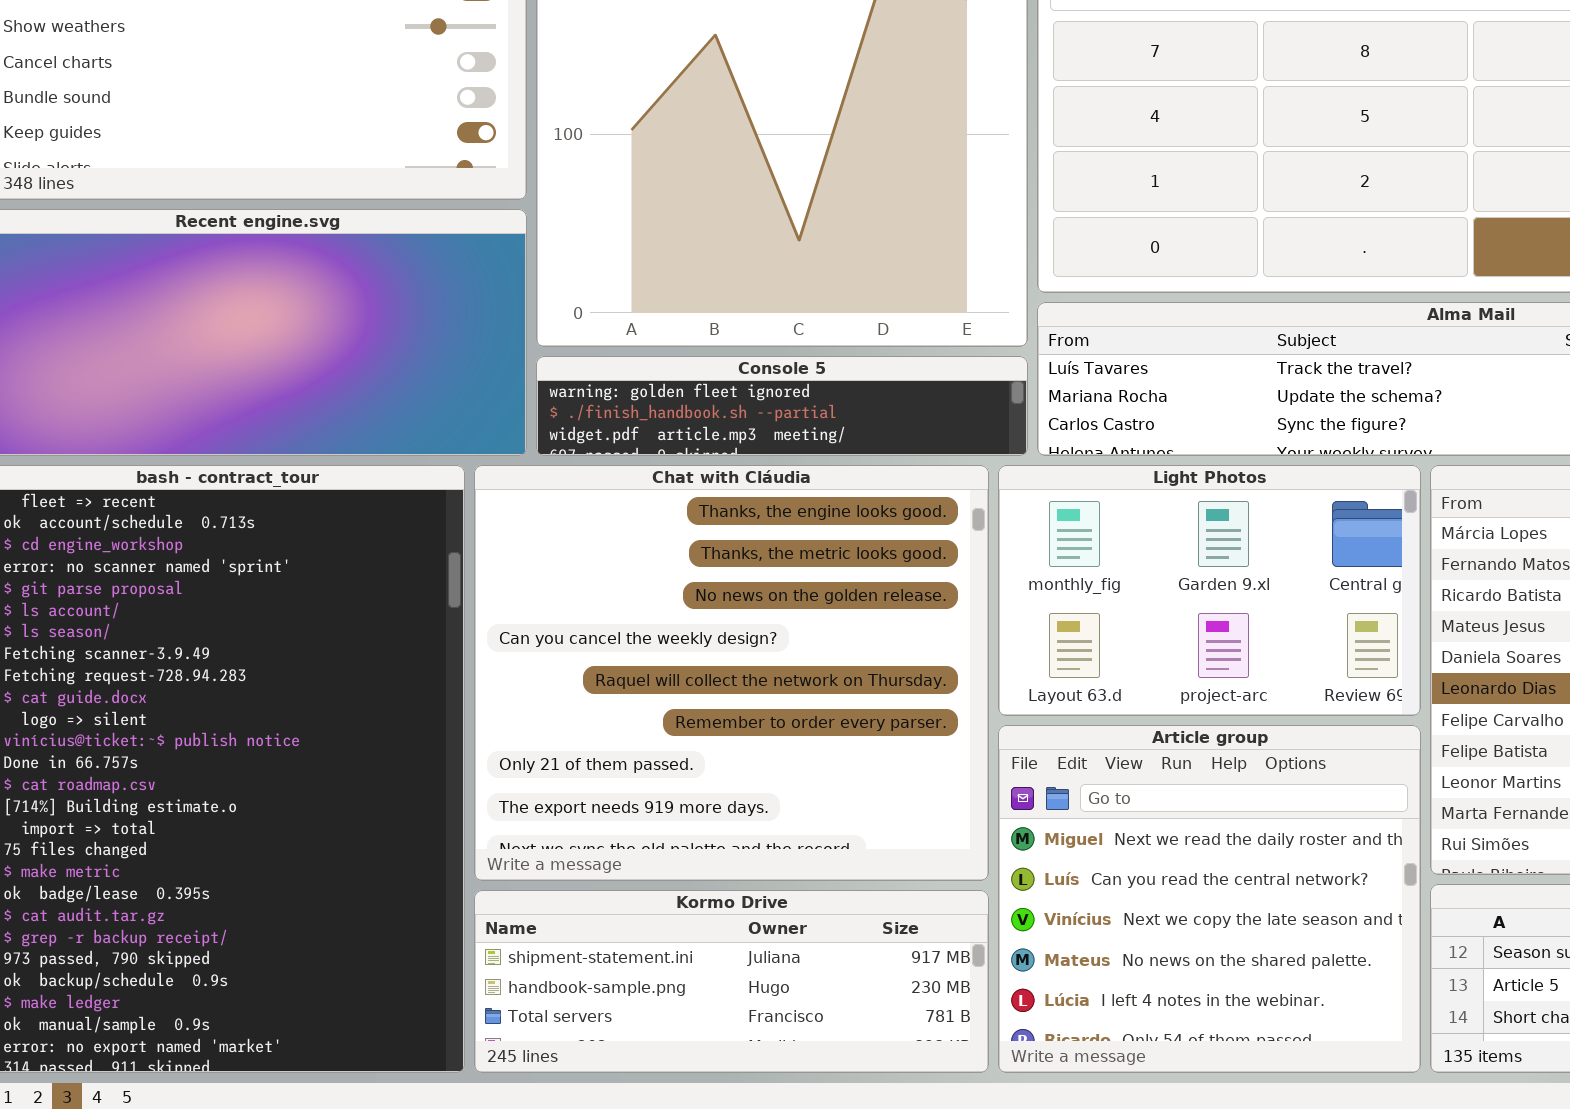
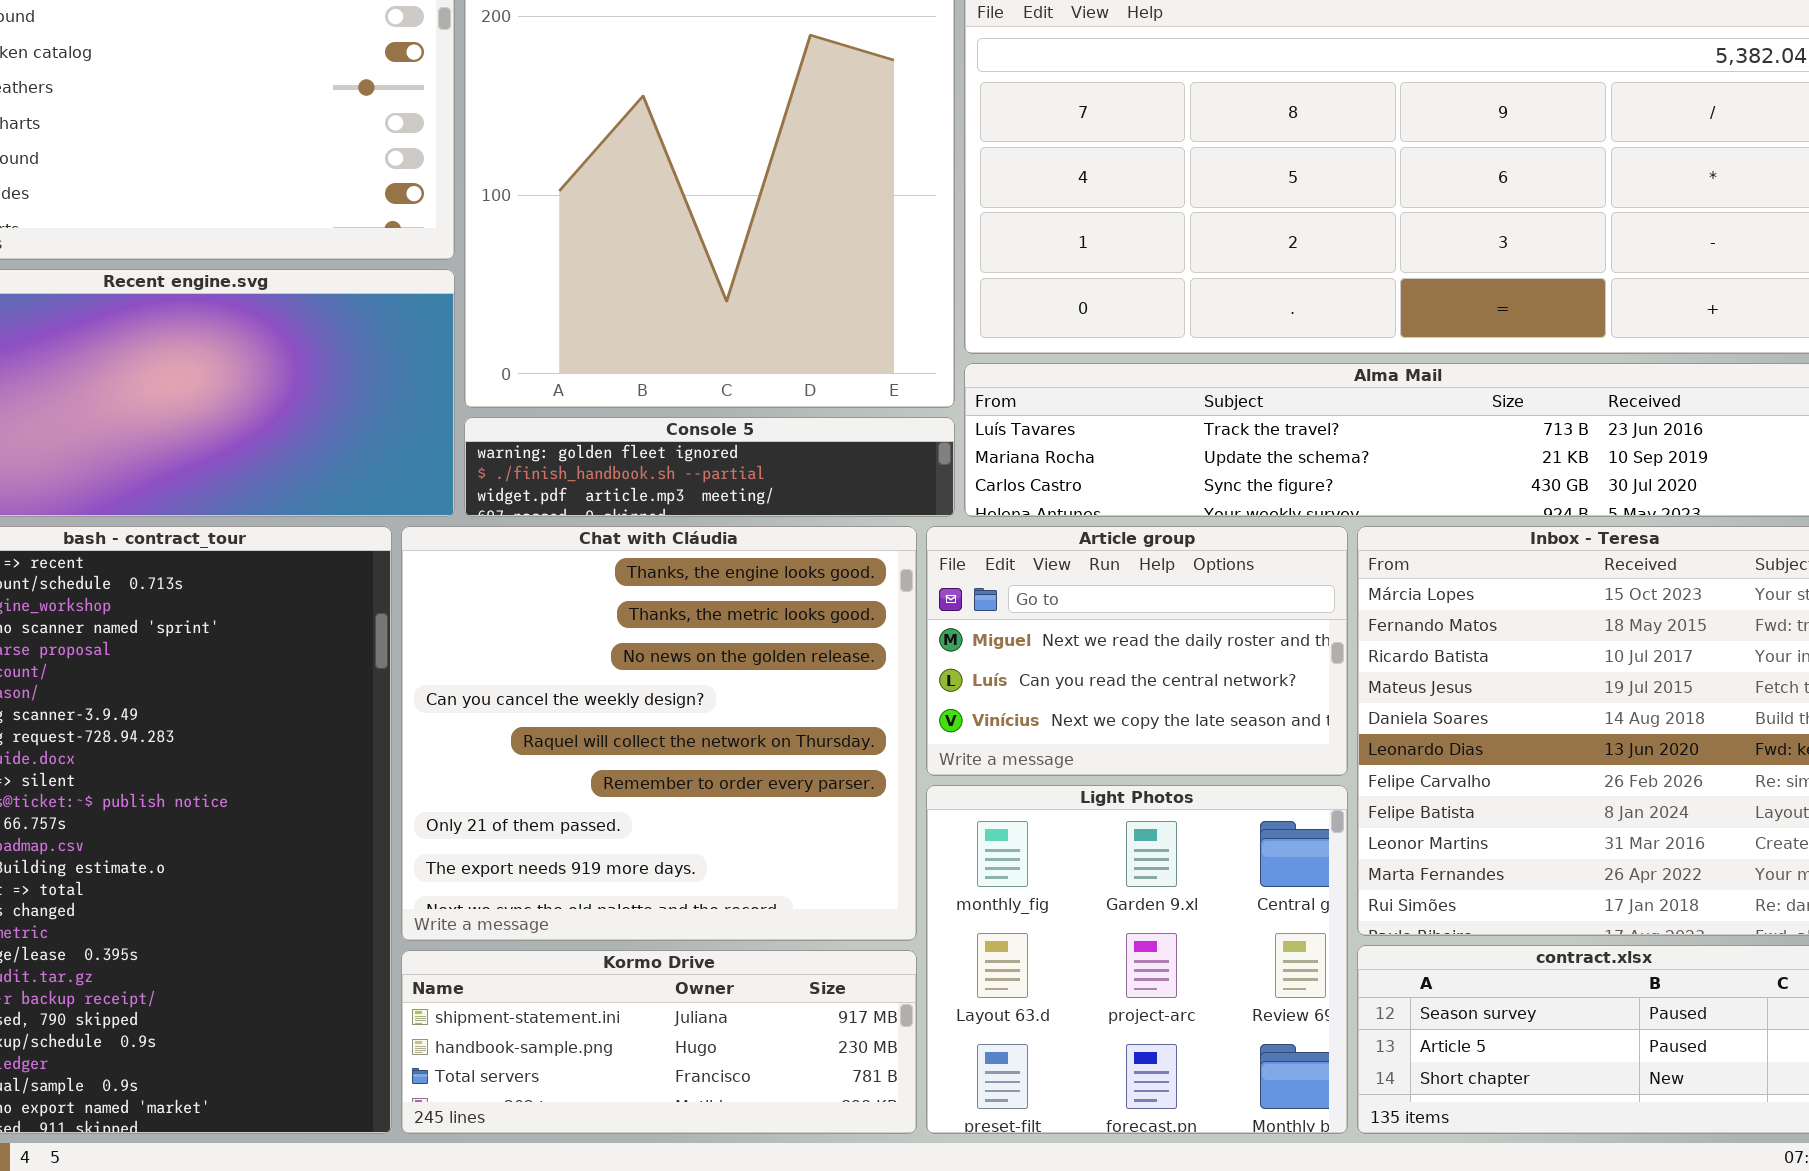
Light Photos: [998,465,1421,716] -> [926,785,1348,1134], moved, resized
Article group: [998,725,1421,1073] -> [926,526,1348,776], moved, resized

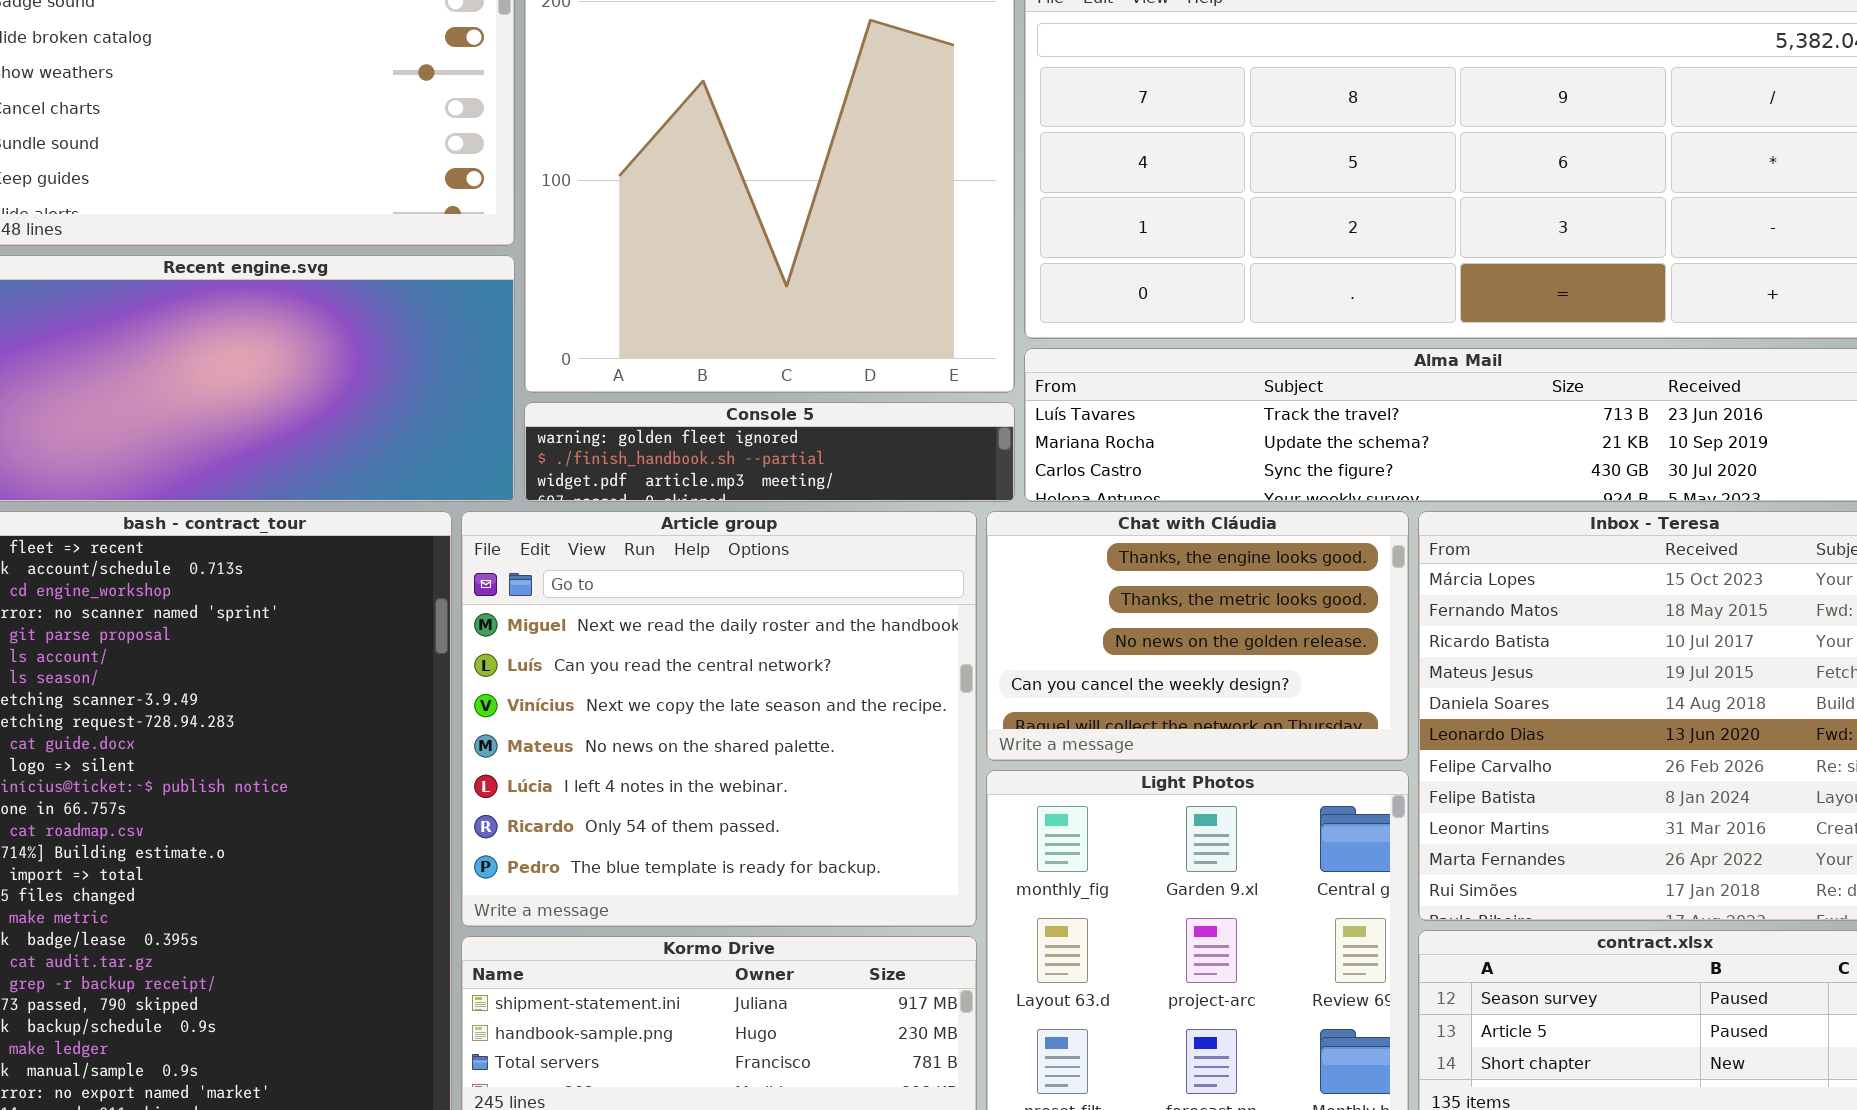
Chat with Cláudia: [401,526,917,941] -> [986,511,1409,761], moved, resized
Article group: [926,526,1348,776] -> [461,511,977,927], moved, resized

